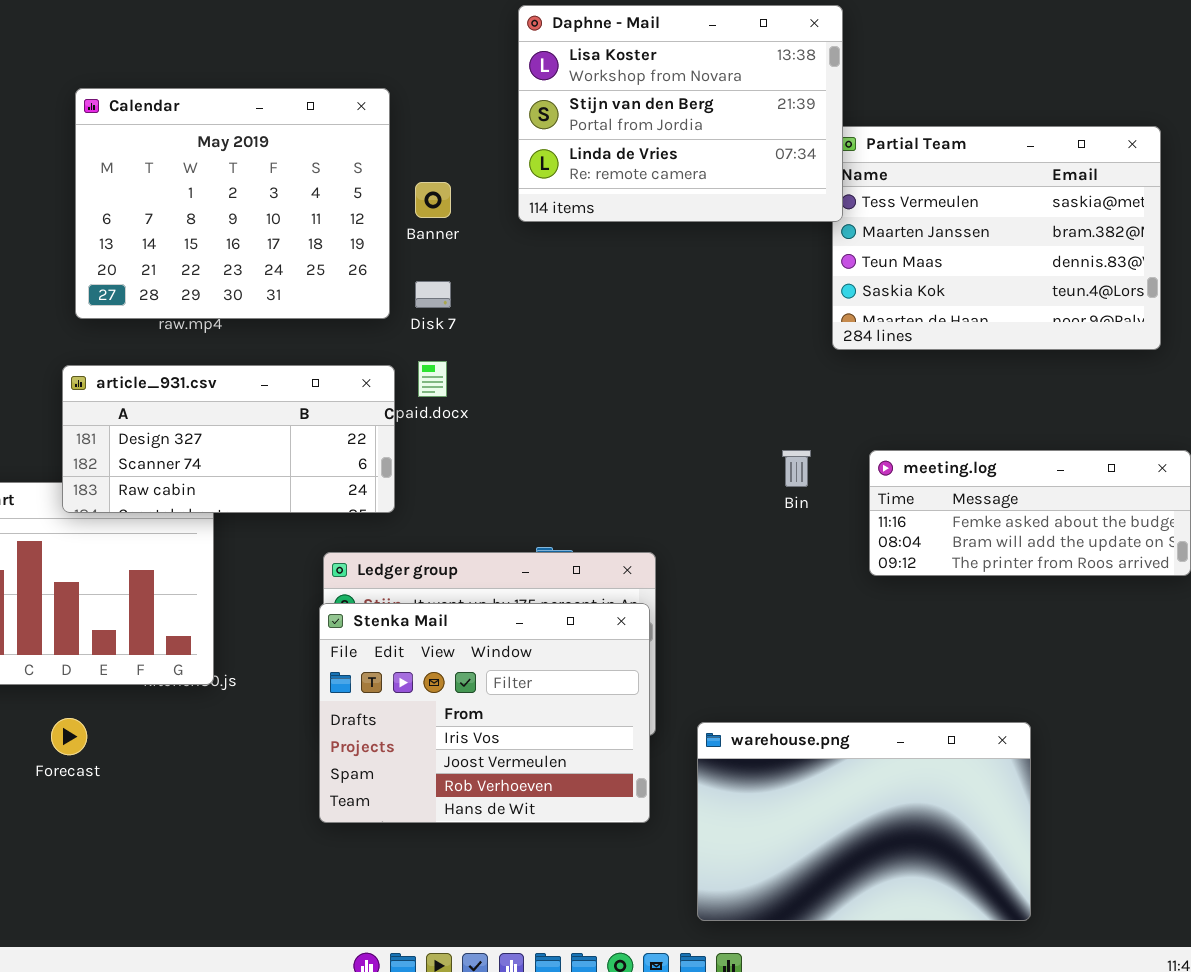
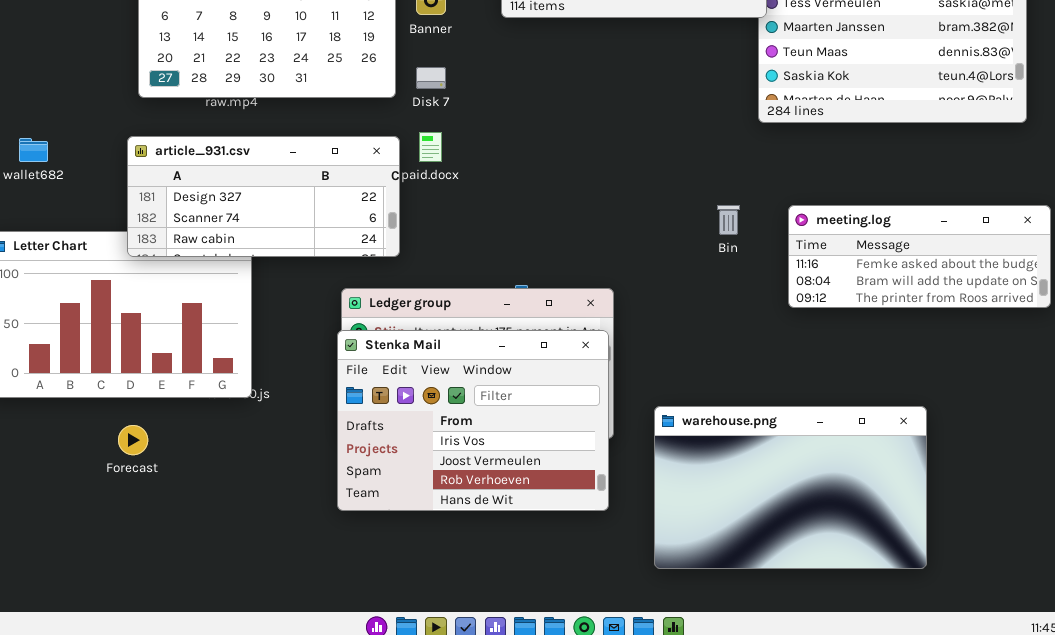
warehouse.png: [697,722,1031,921] -> [654,406,927,569], moved

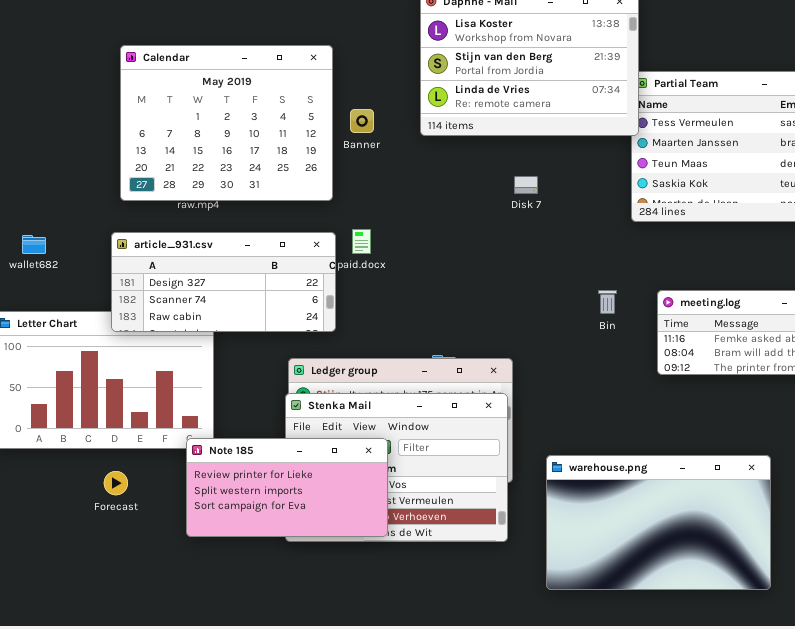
Disk 7: [416,67,446,89] -> [514,176,538,194], moved
Note 185: none -> [186,438,388,537], opened

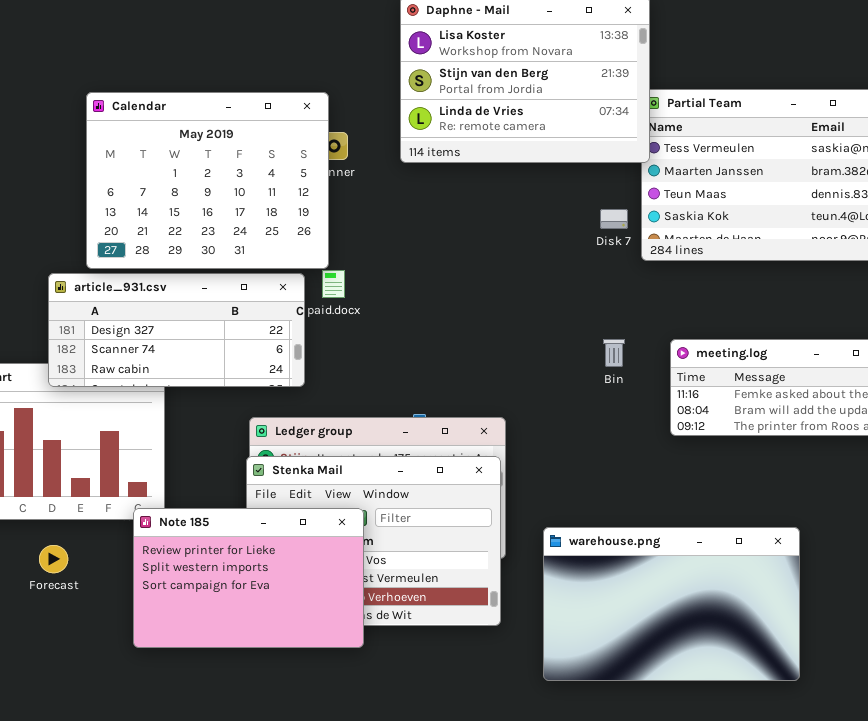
Calendar: [120,45,333,201] -> [86,92,329,269], moved
Disk 7: [514,176,538,194] -> [600,209,628,229], moved
Note 185: [186,438,388,537] -> [133,508,364,648], resized

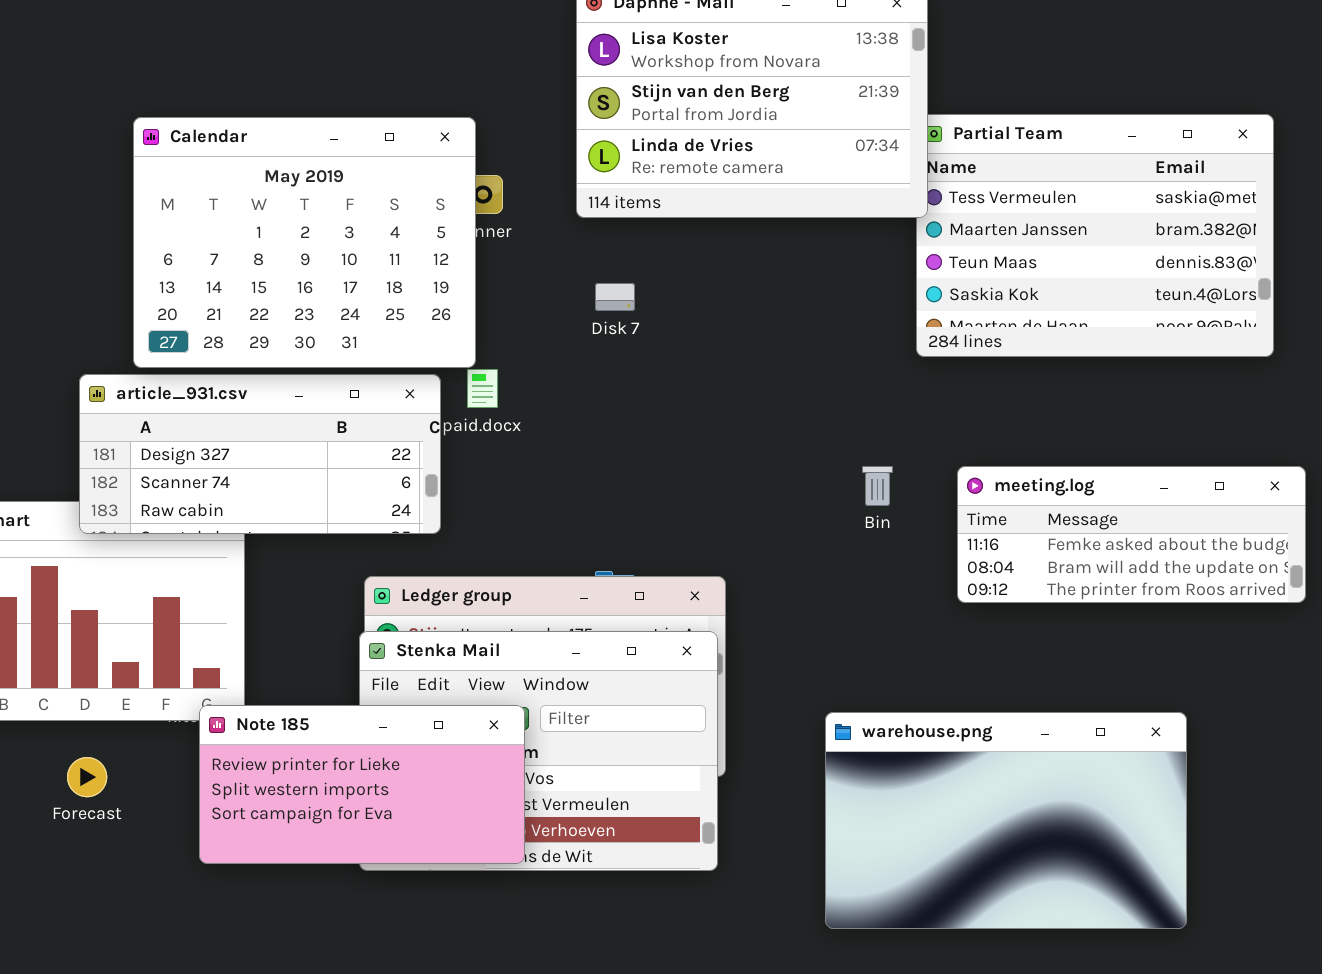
Disk 7: [600,209,628,229] -> [595,283,635,311], moved
Note 185: [133,508,364,648] -> [199,705,525,864], resized
warehouse.png: [543,527,800,681] -> [825,712,1187,929], moved

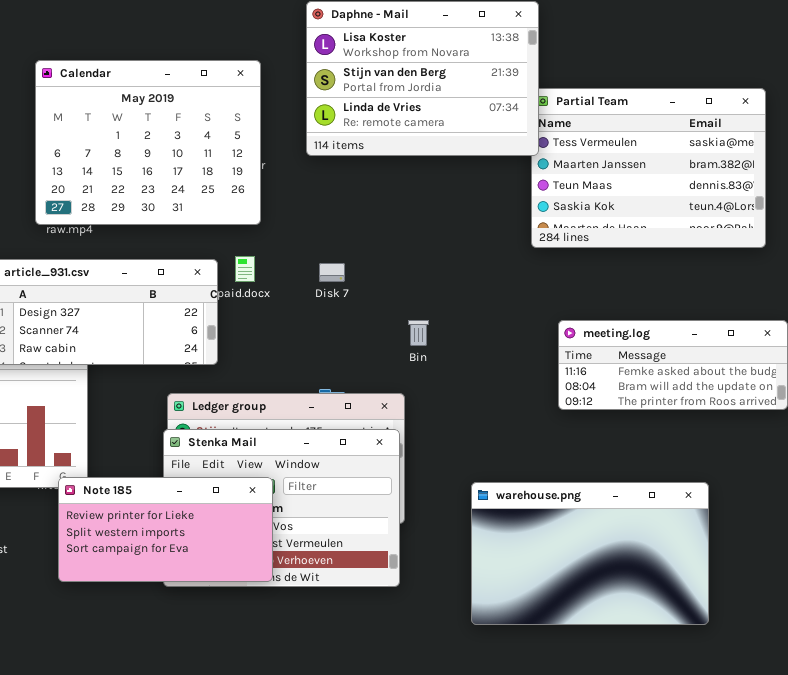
Calendar: [133,117,476,368] -> [35,60,261,225], moved
Disk 7: [595,283,635,311] -> [319,263,345,282], moved
Bin: [862,466,893,506] -> [408,320,429,346], moved

